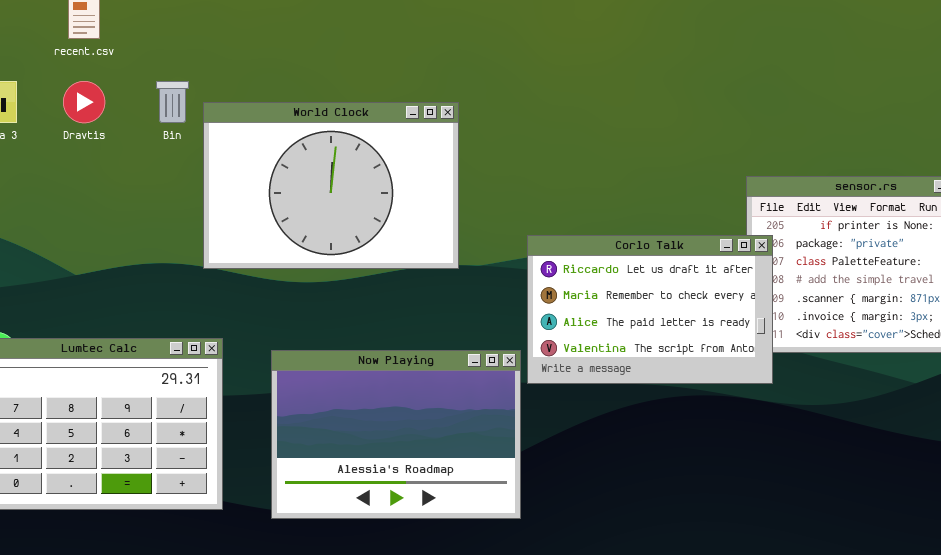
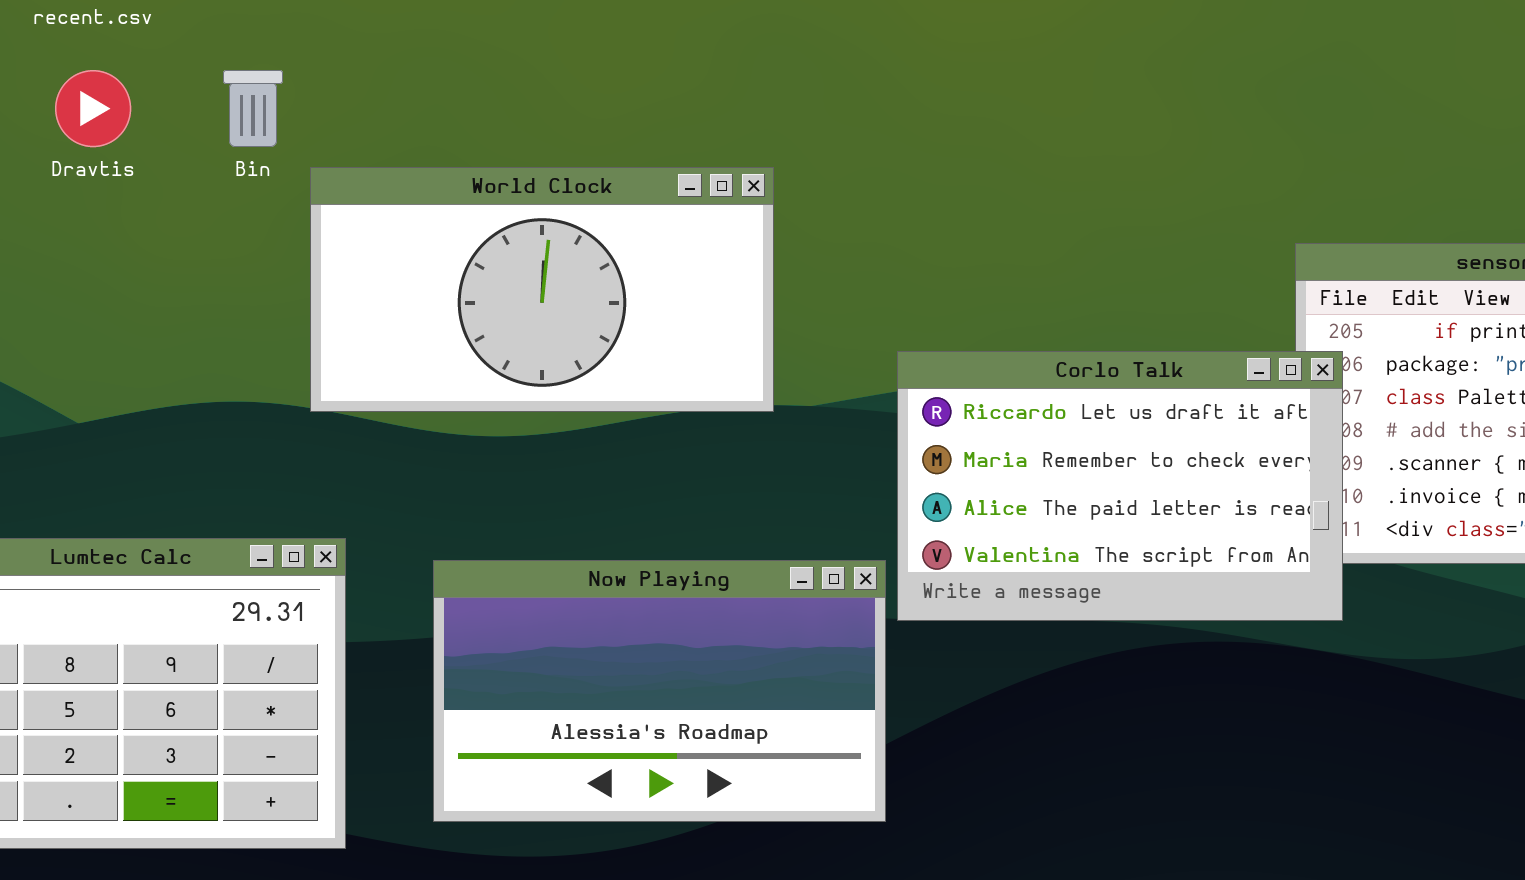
World Clock: [203,102,459,269] -> [310,167,774,412], resized
Now Playing: [271,350,521,519] -> [433,560,886,822], resized

